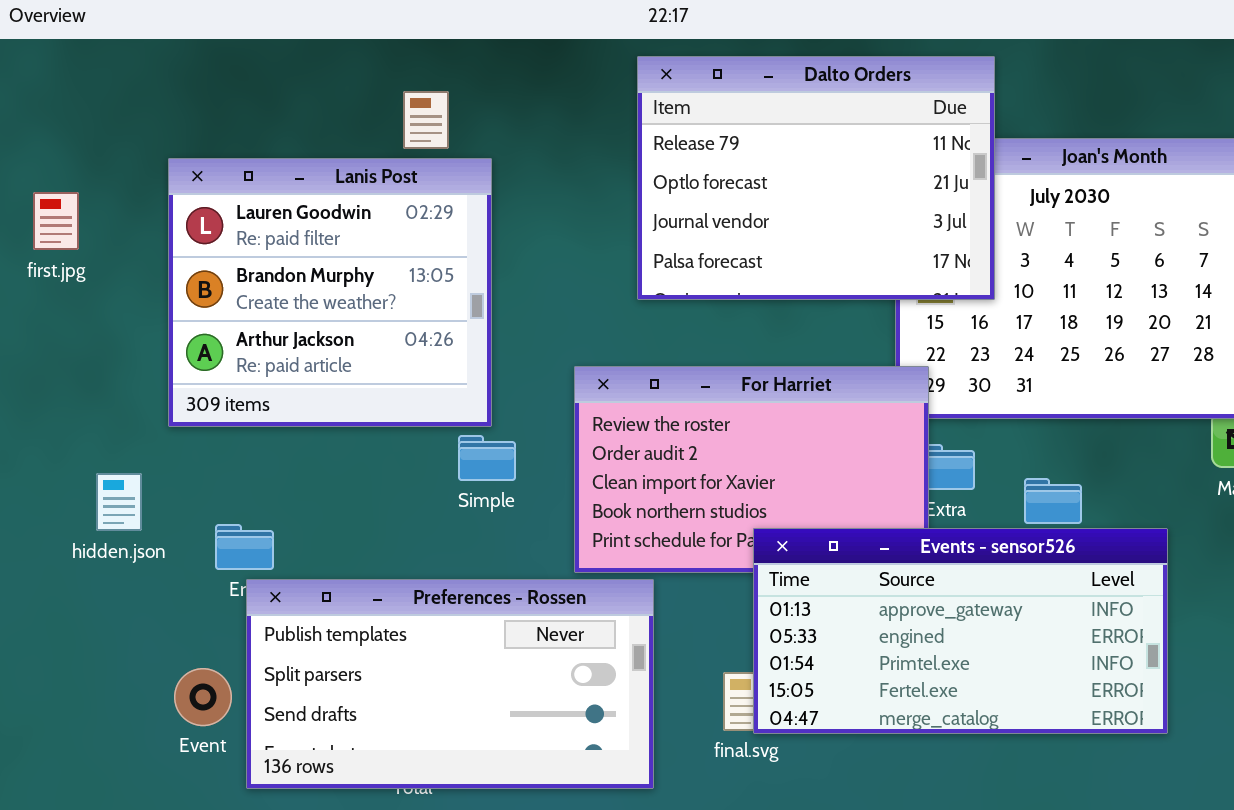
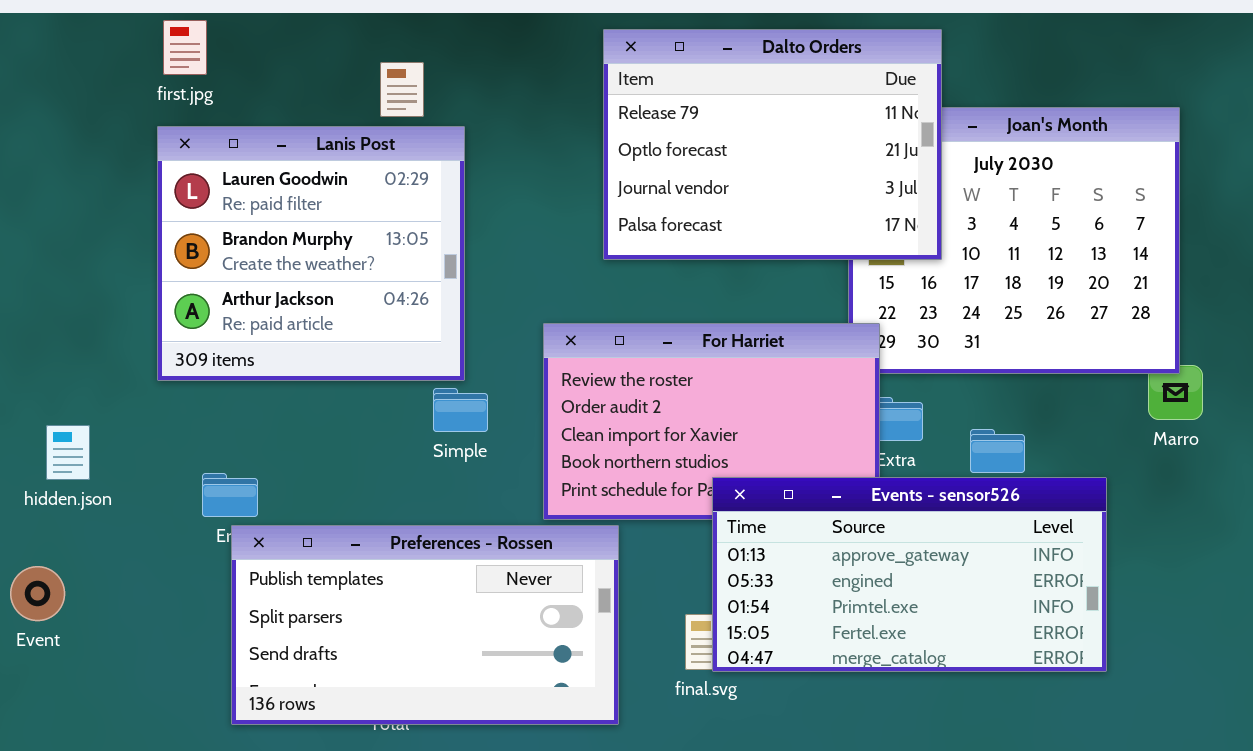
first.jpg: [33,192,79,250] -> [163,20,207,75], moved
hidden.json: [96,473,142,531] -> [46,425,90,480], moved
Event: [174,668,232,726] -> [10,566,65,621], moved

